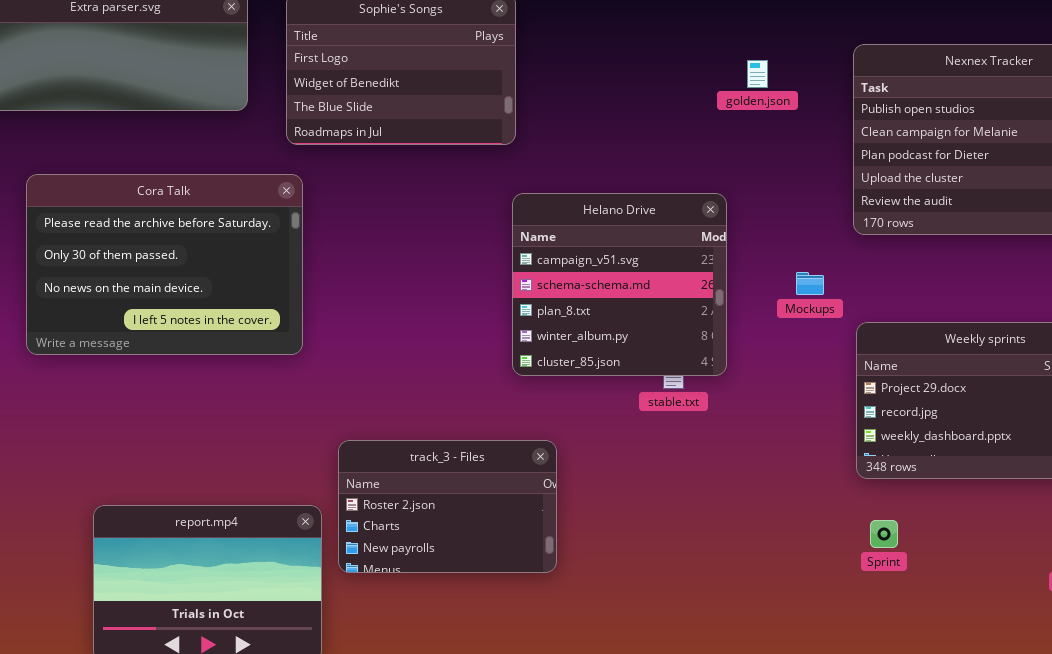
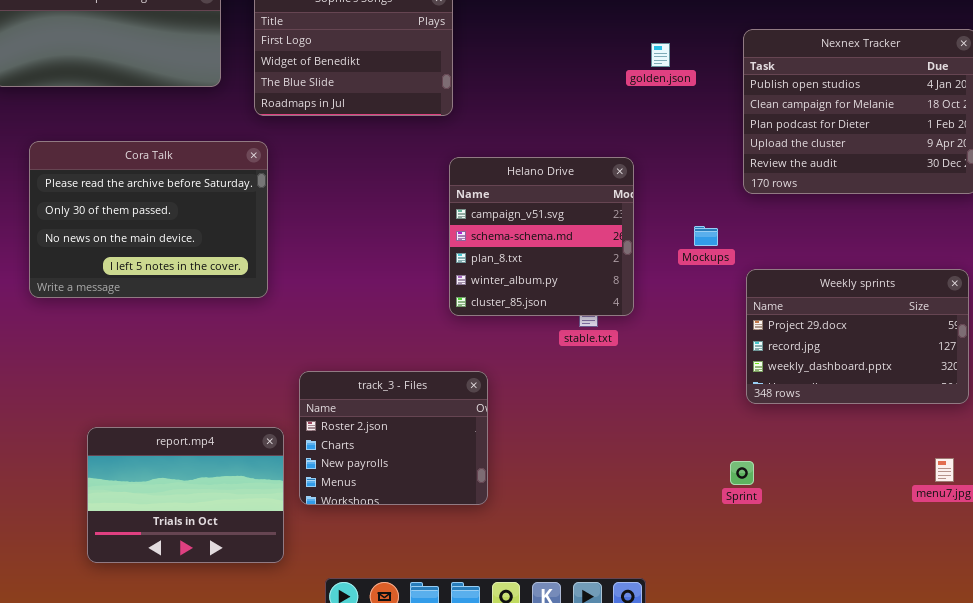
track_3 - Files: [338,440,557,573] -> [299,371,488,505], resized
Sprint: [870,520,898,548] -> [730,461,754,485], moved

